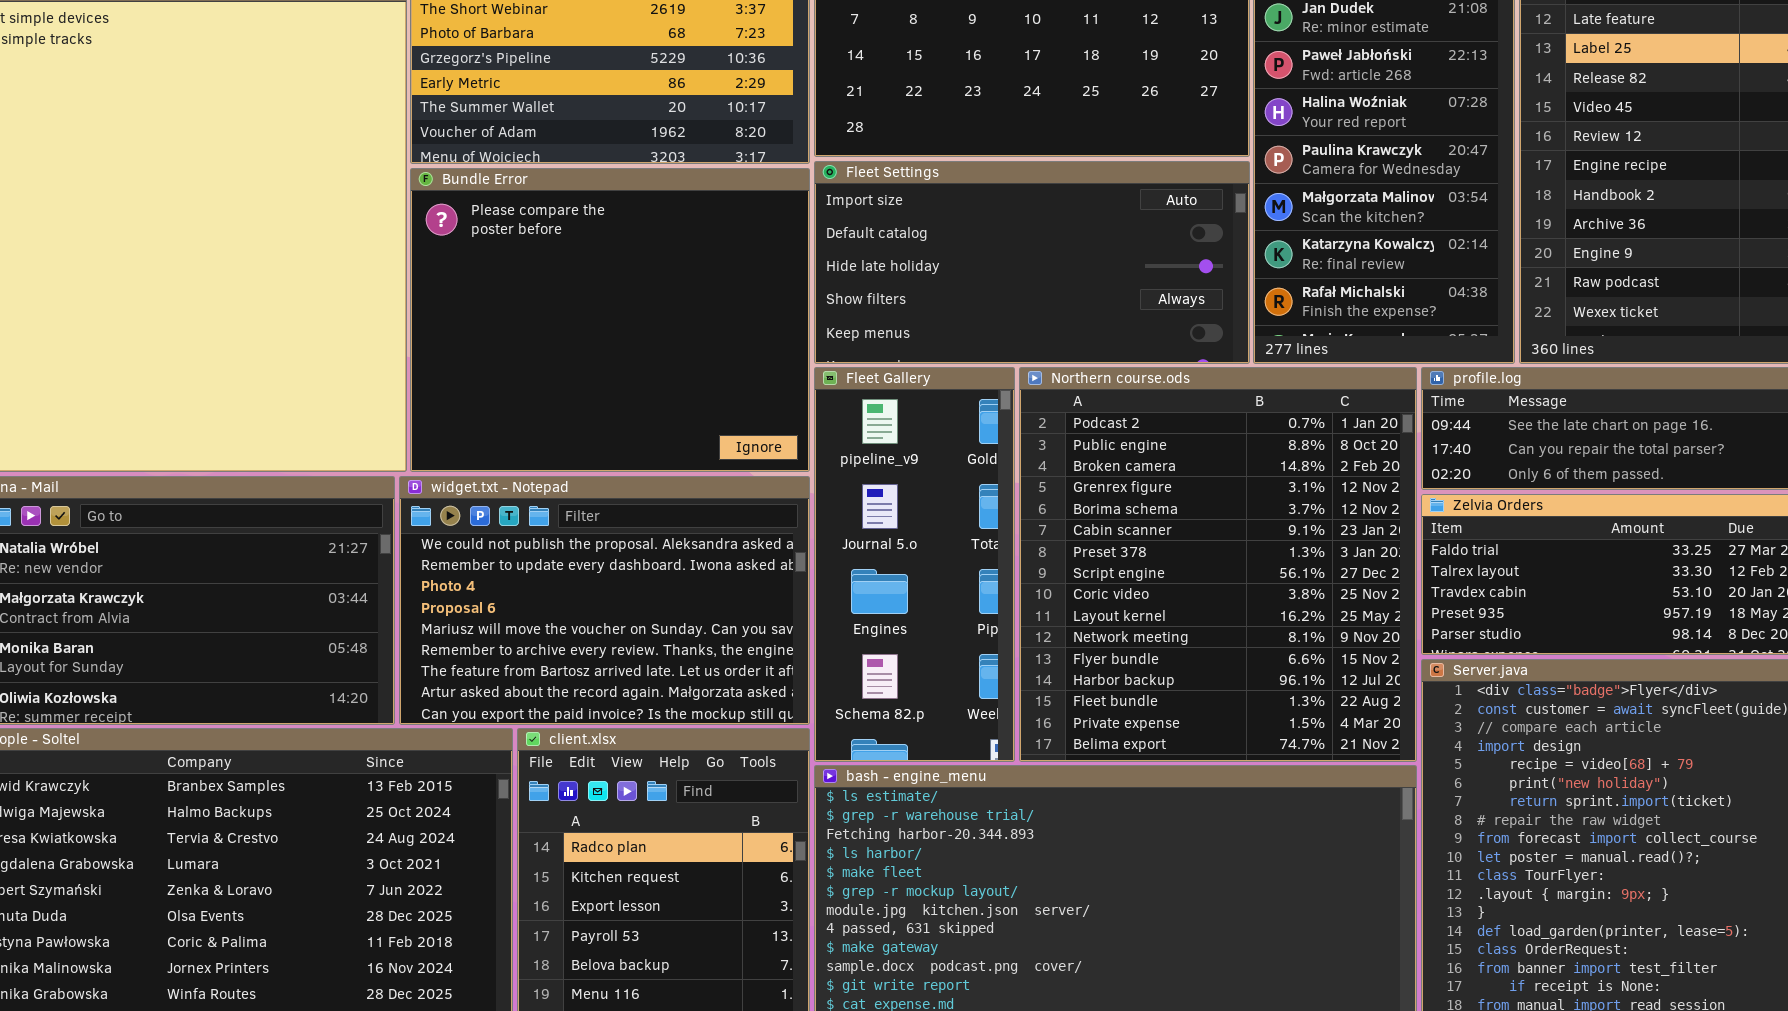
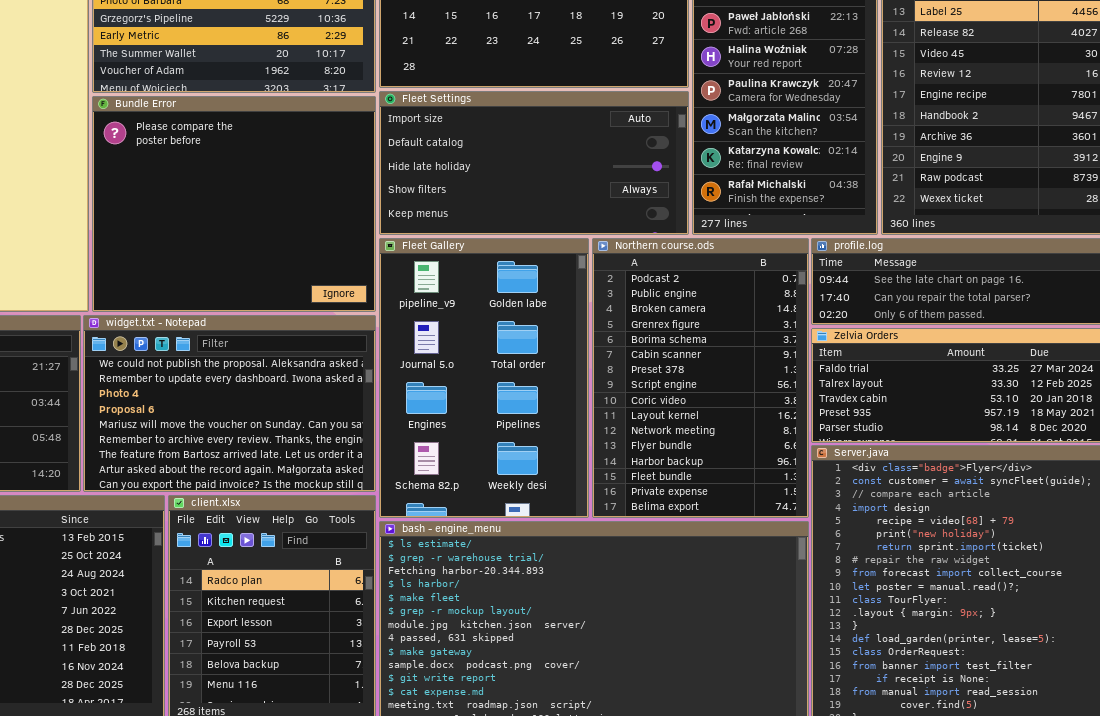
Fleet Gallery: [814,367,1015,762] -> [379,238,589,518], resized
Northern course.ods: [1019,367,1417,762] -> [592,238,809,518], resized

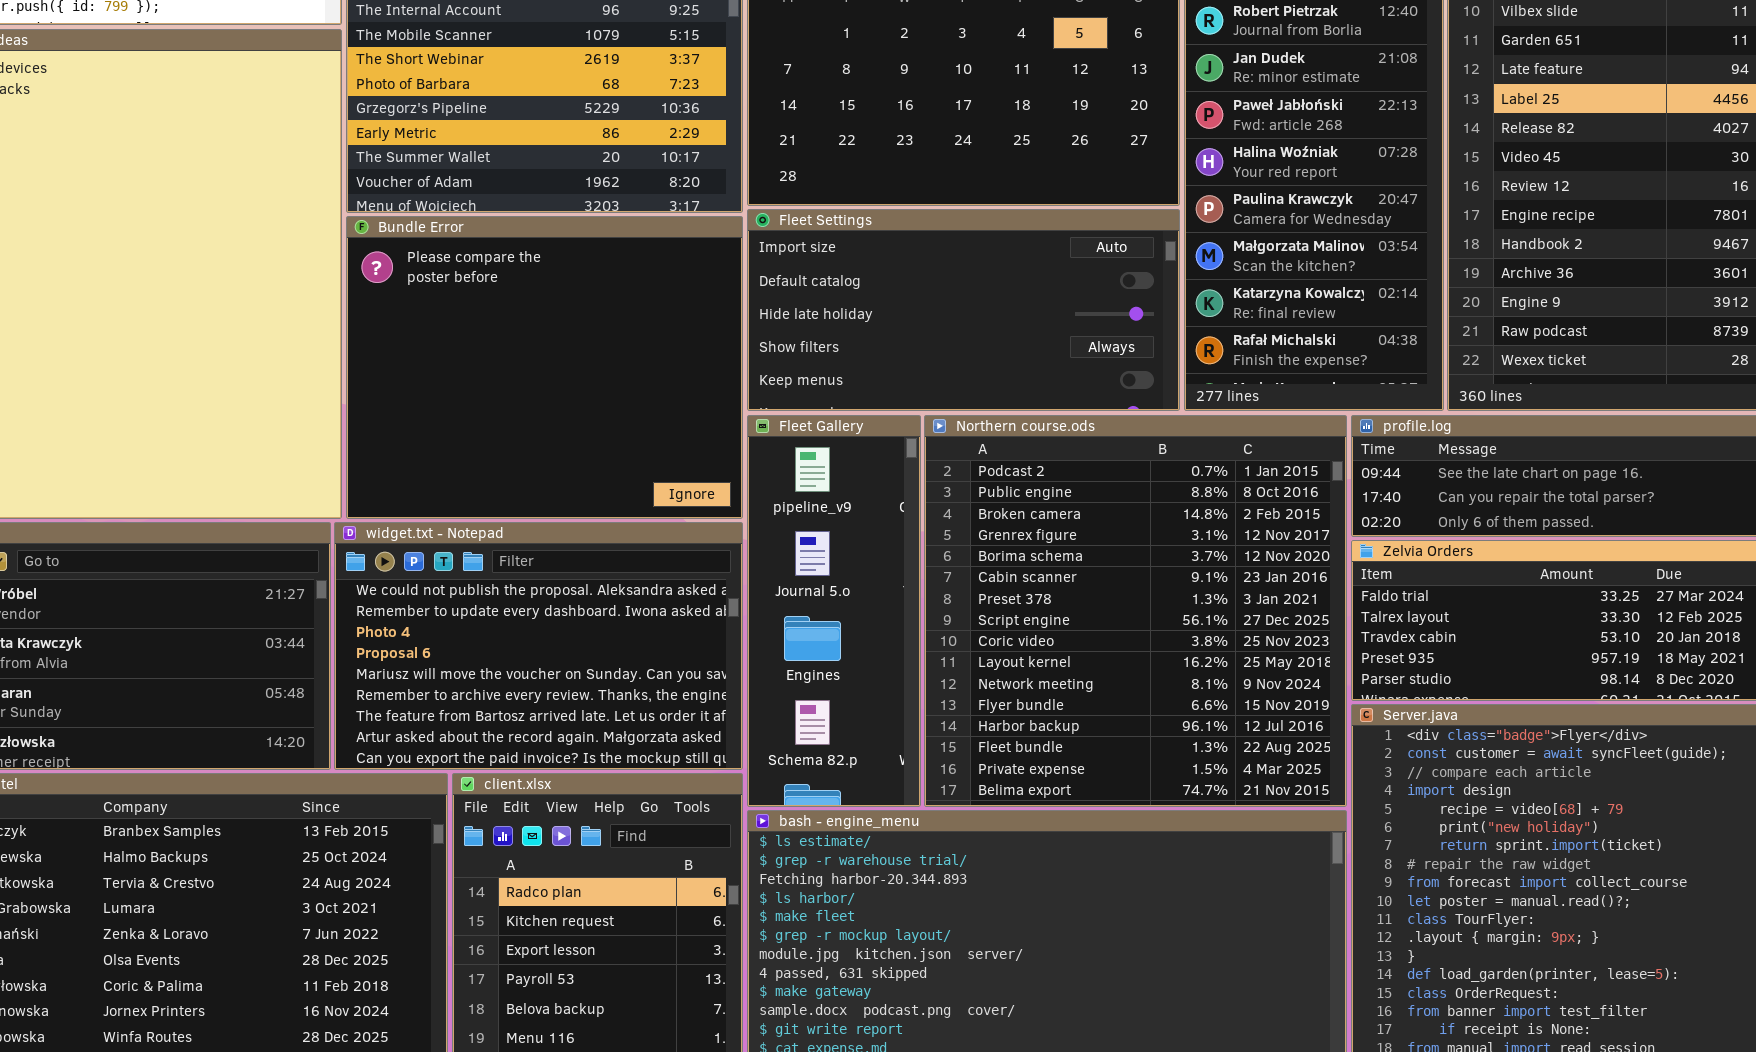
Fleet Gallery: [379,238,589,518] -> [747,415,921,807], resized
Northern course.ods: [592,238,809,518] -> [924,415,1347,807], resized

